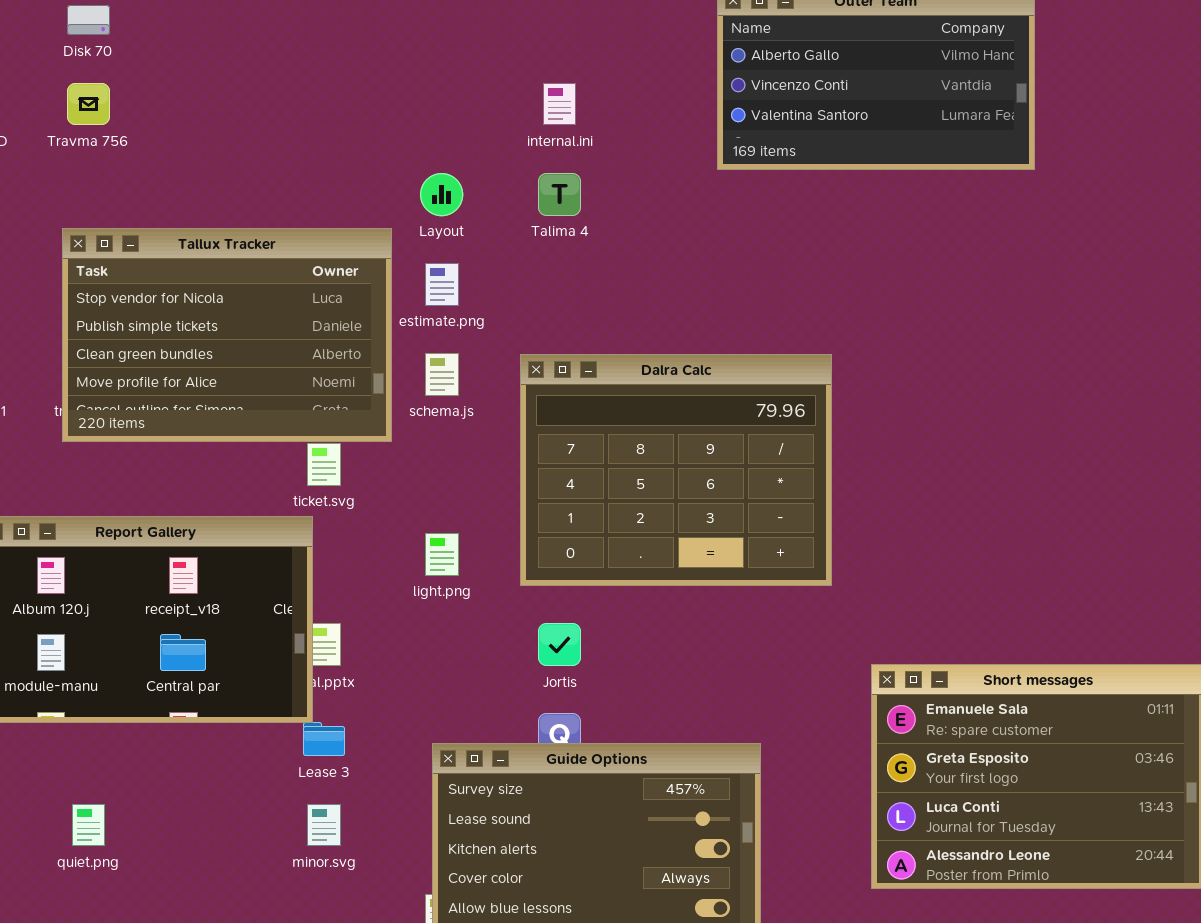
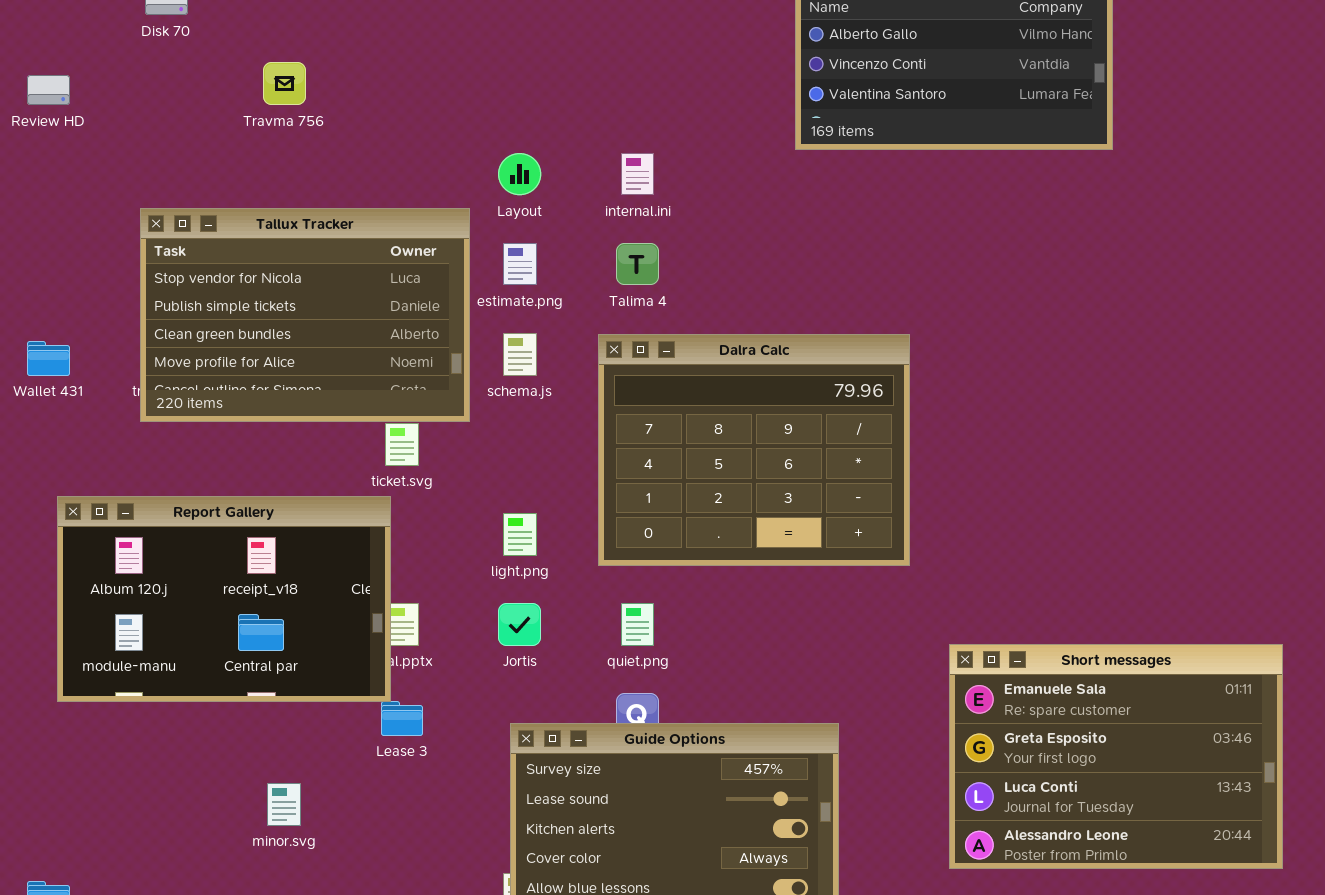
Travma 756: [67,83,110,125] -> [263,62,306,105], moved
internal.ini: [543,83,576,125] -> [621,153,654,195], moved
Talima 4: [538,173,581,216] -> [616,243,659,285], moved
Jortis: [538,623,581,666] -> [498,603,541,646], moved
quiet.png: [72,804,105,846] -> [621,603,654,646], moved
minor.svg: [307,804,341,846] -> [267,783,301,826], moved

